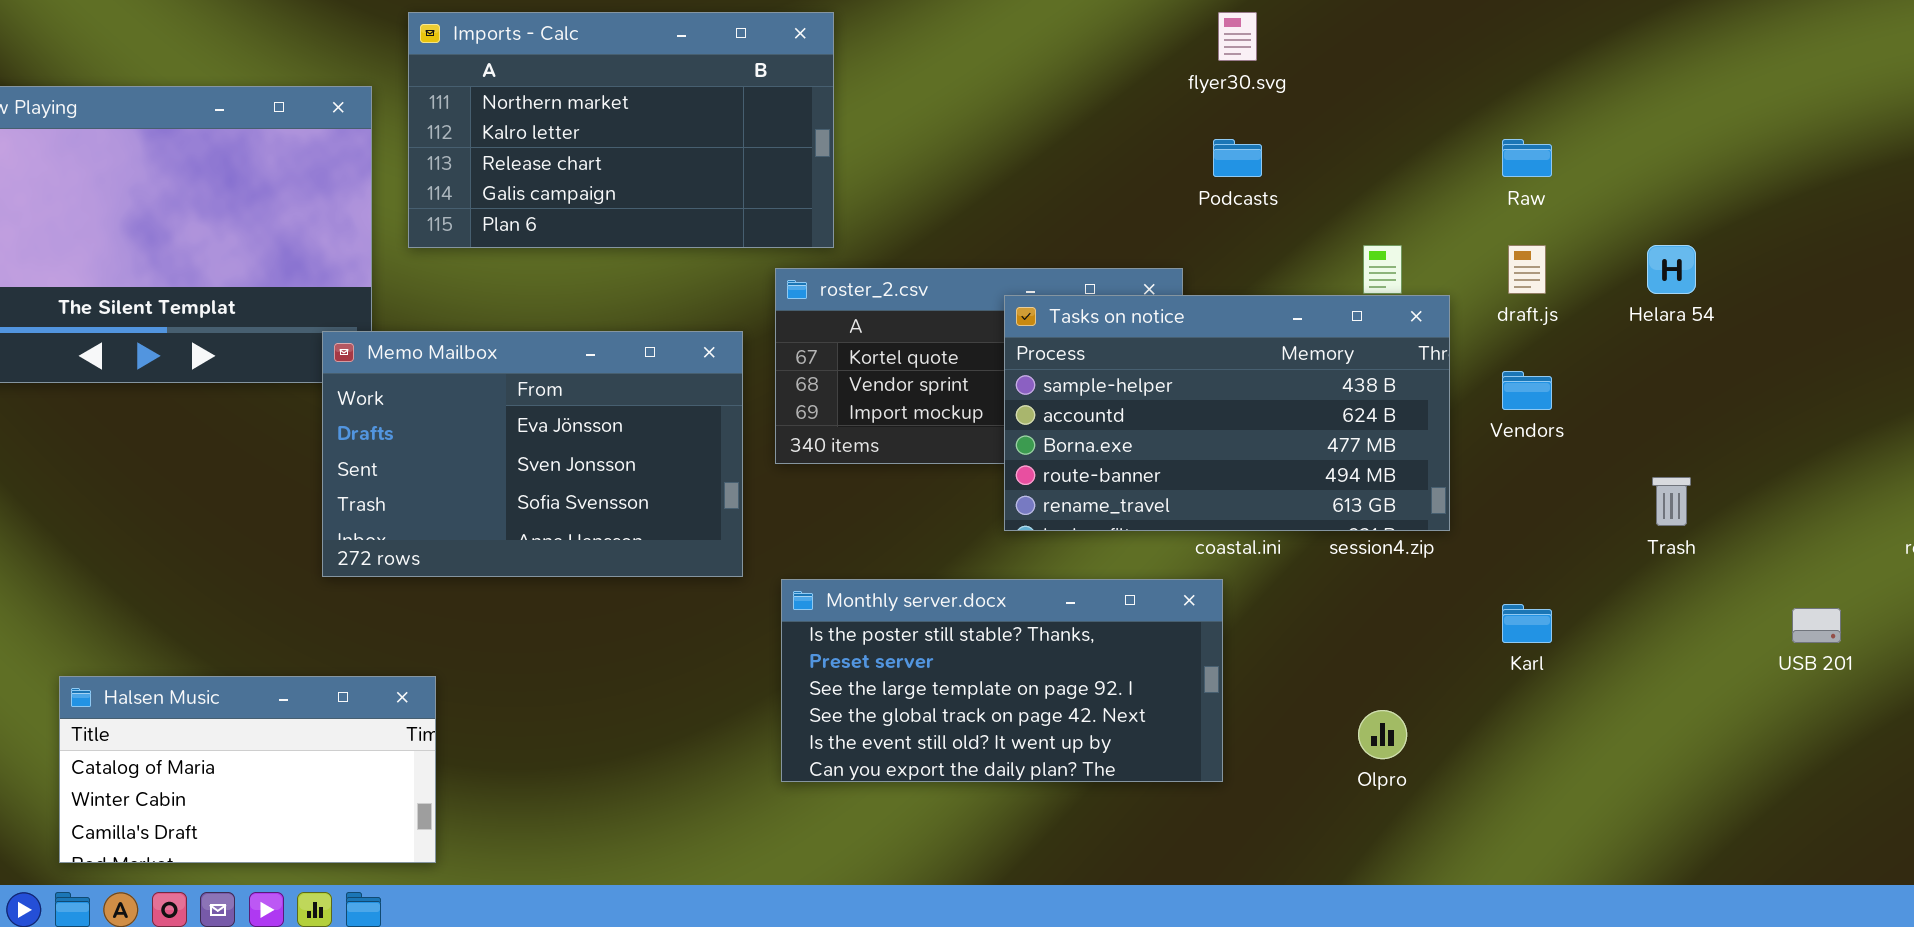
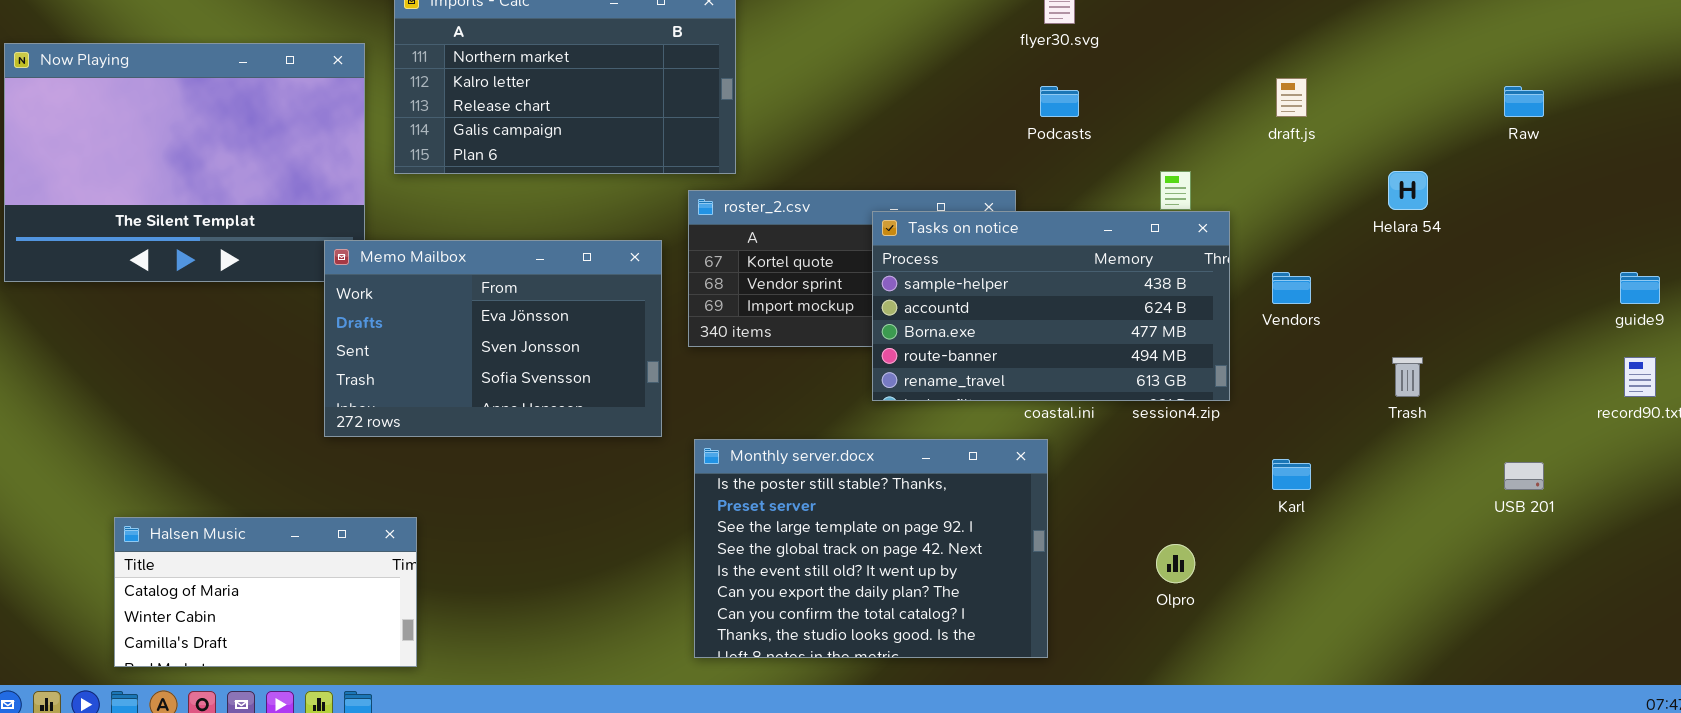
Raw: [1502,139,1552,177] -> [1504,86,1544,117], moved
draft.js: [1508,245,1546,294] -> [1276,78,1307,117], moved
Monthly server.docx: [781,579,1223,782] -> [694,439,1048,658], resized

